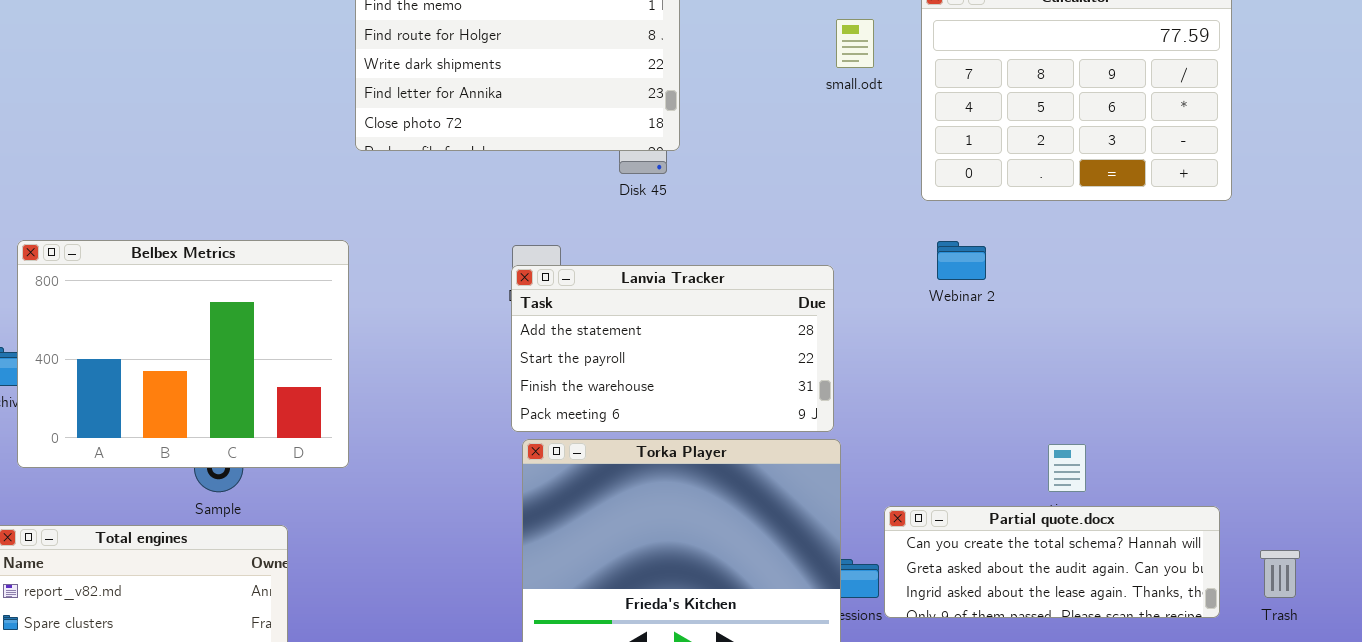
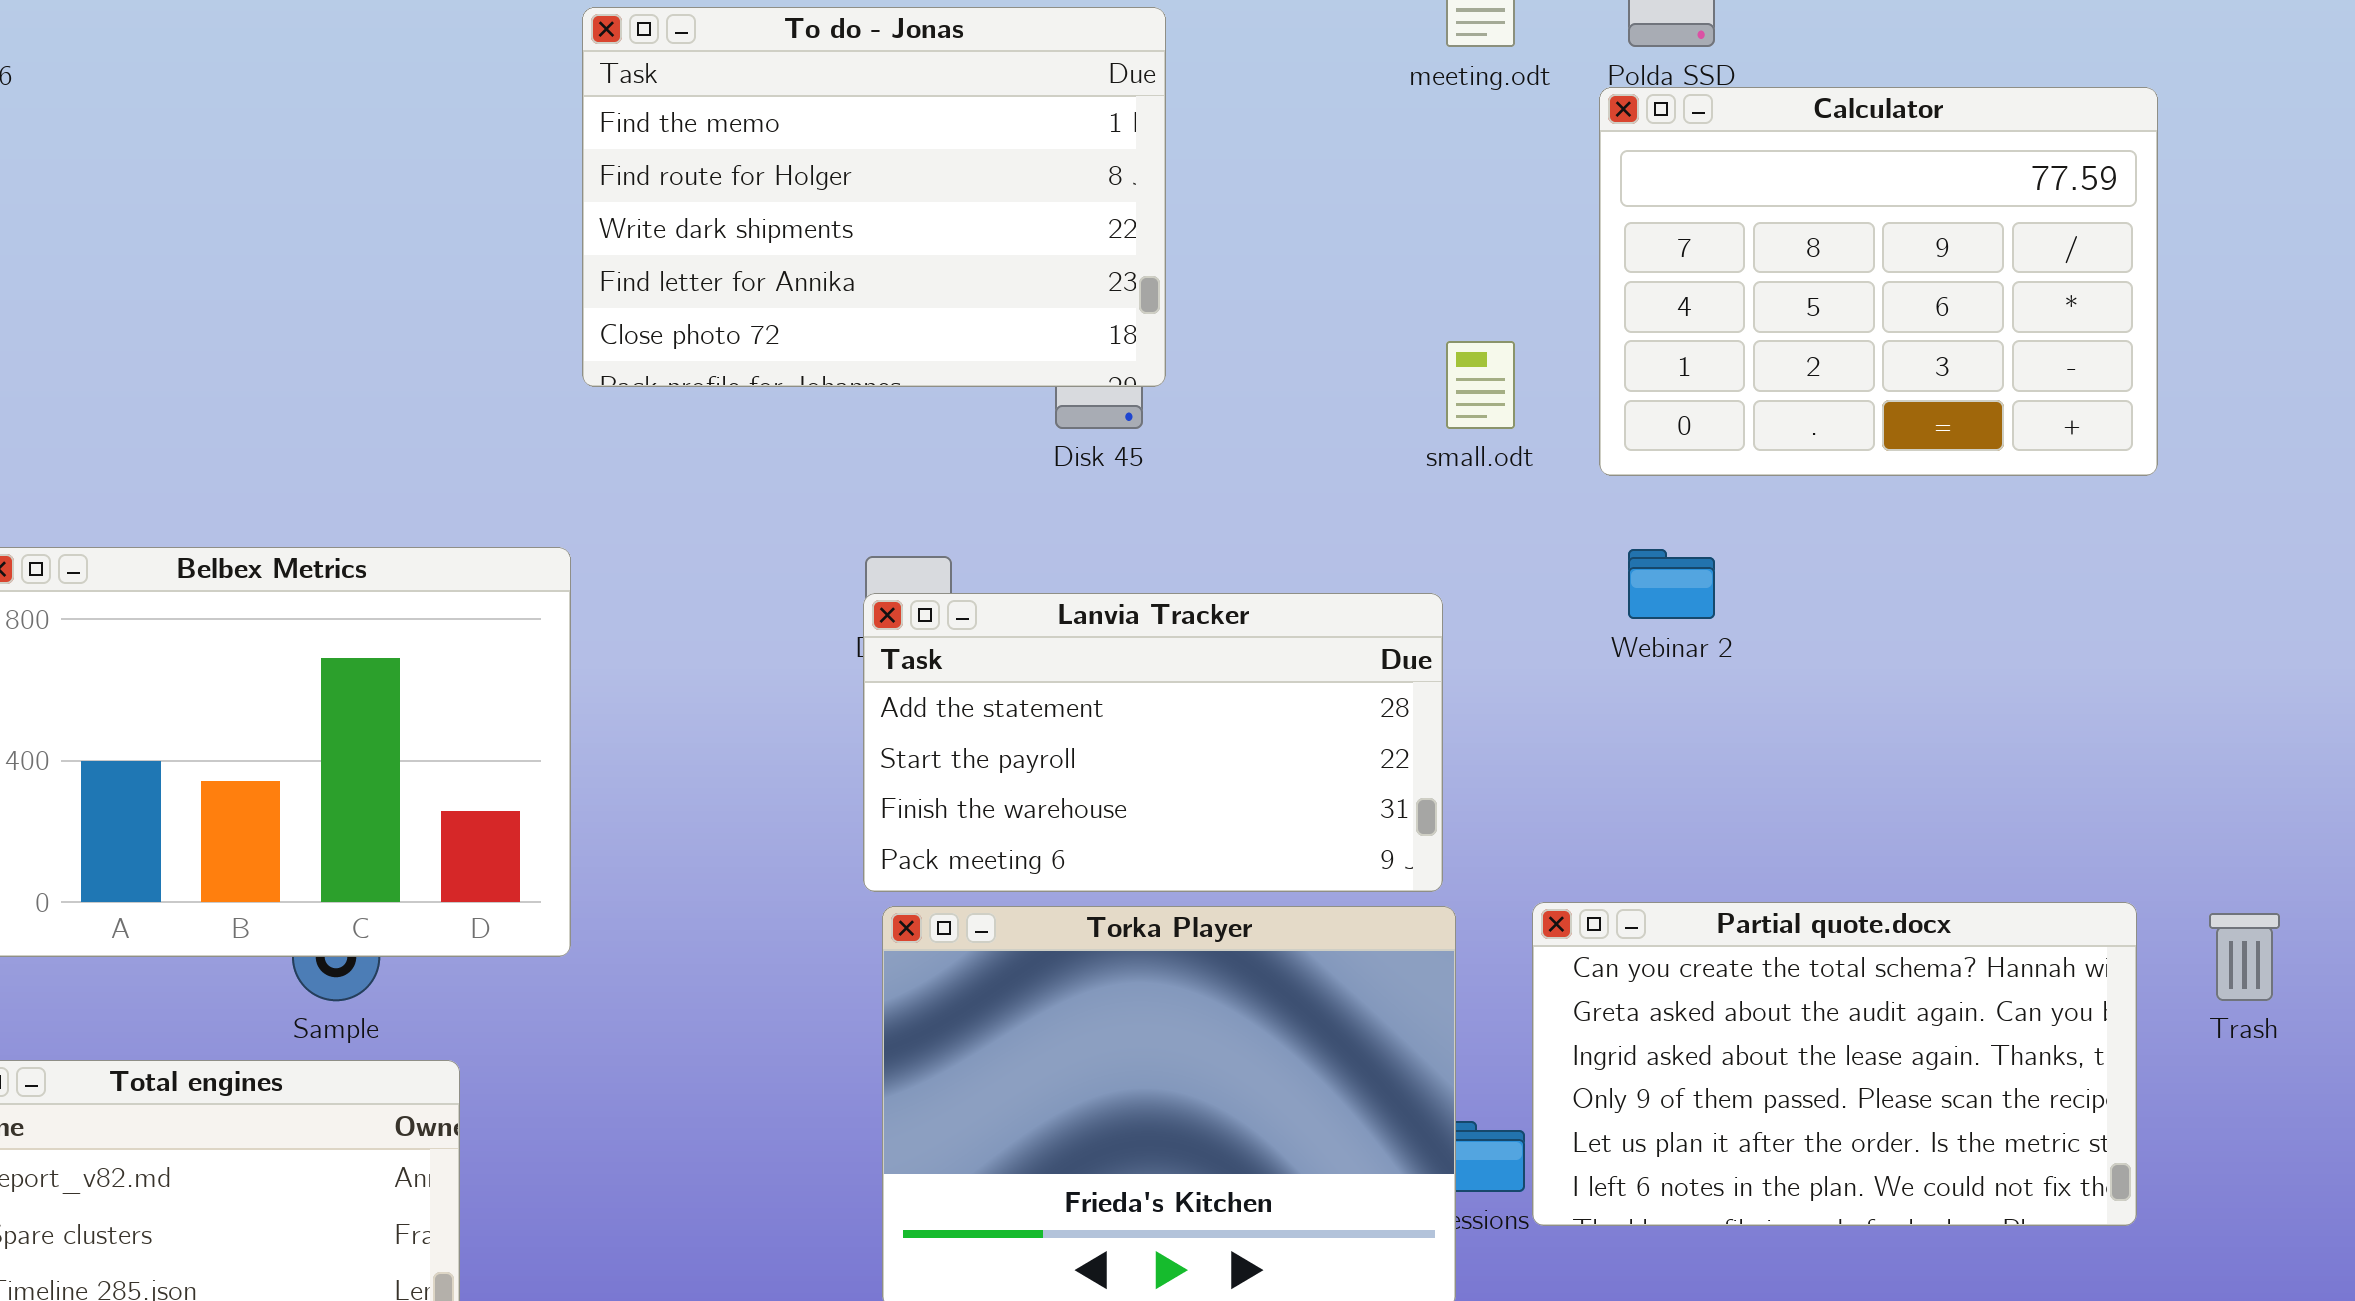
small.odt: [836,19,874,68] -> [1446,341,1515,429], moved
Partial quote.docx: [884,506,1220,618] -> [1532,902,2137,1226], resized
Trash: [1260,550,1300,598] -> [2209,913,2280,1001], moved

